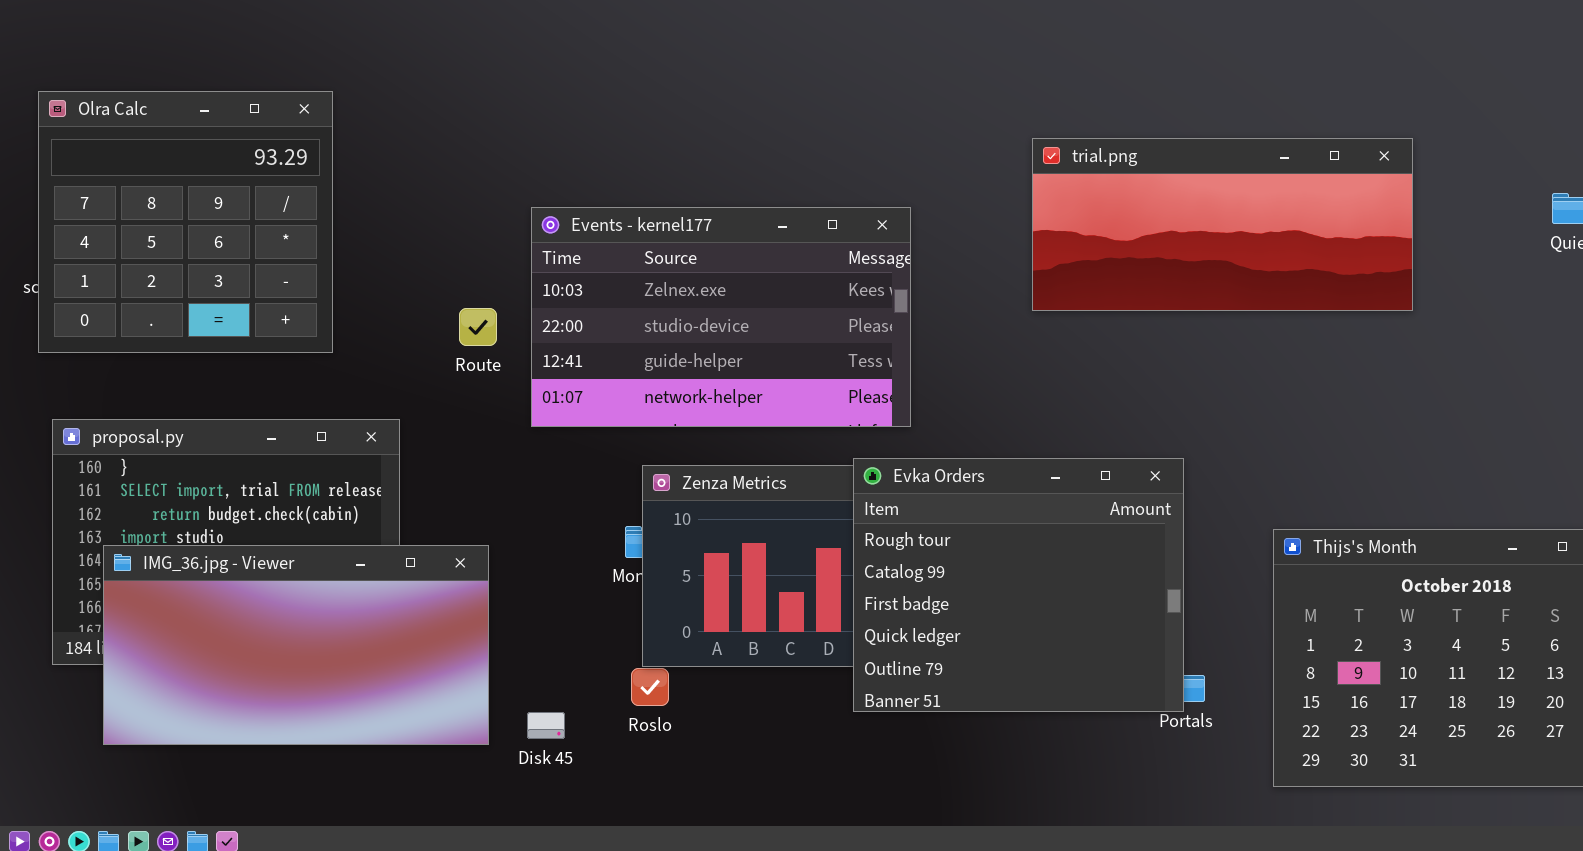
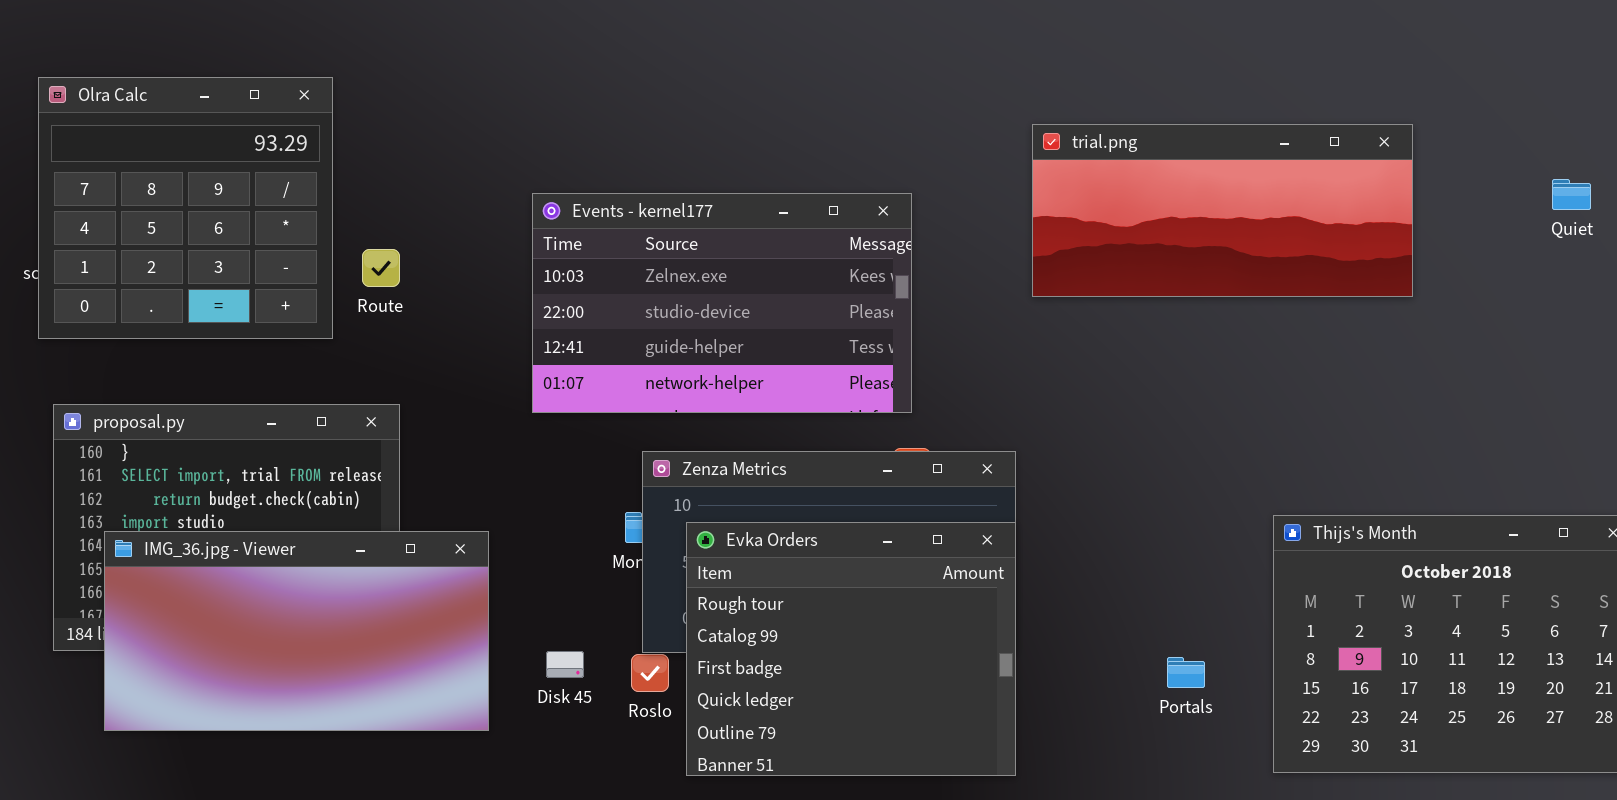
Route: [459,308,497,346] -> [362,249,400,287], moved
Evka Orders: [853,458,1184,712] -> [686,522,1016,776], moved
Disk 45: [527,712,565,739] -> [546,651,584,678], moved

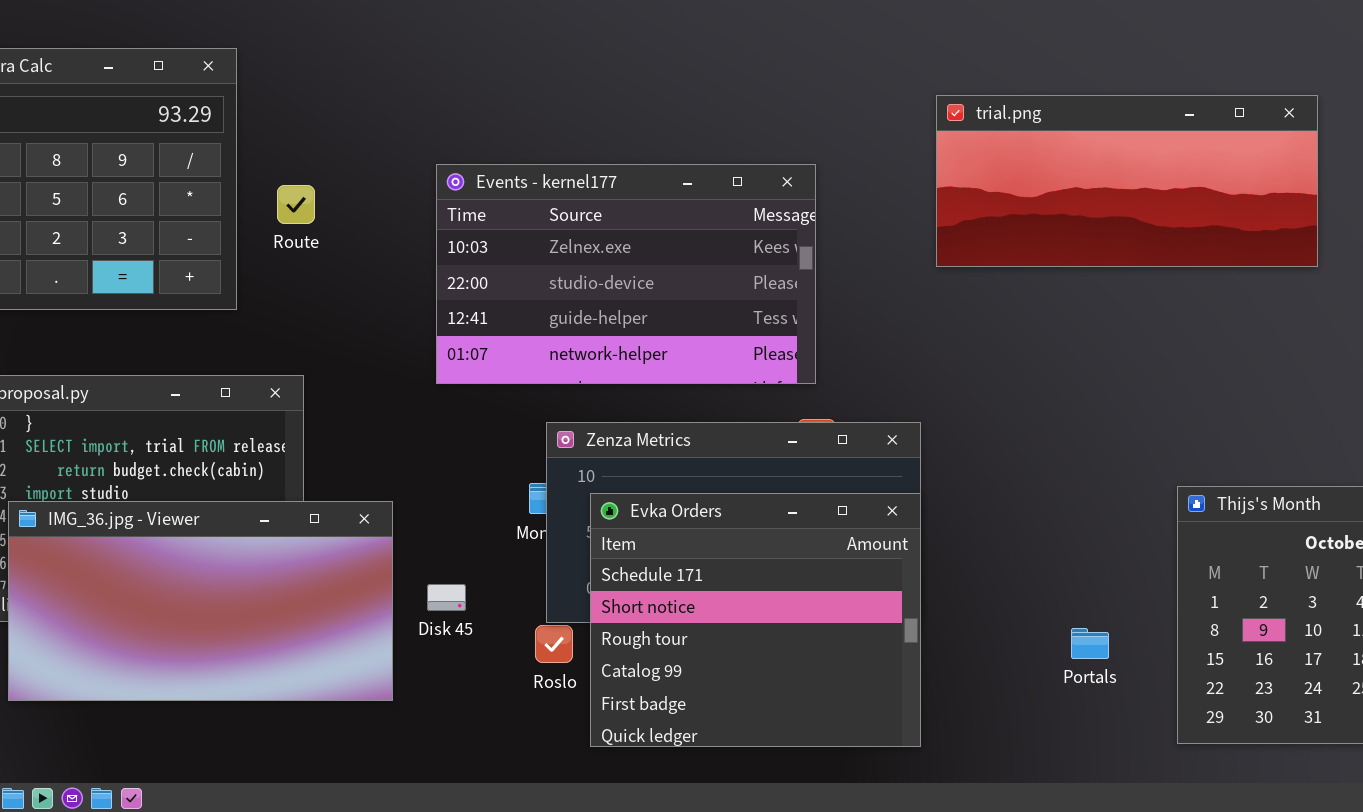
Route: [362,249,400,287] -> [277,185,315,224], moved
Evka Orders: [686,522,1016,776] -> [590,493,921,747], scrolled up 2 rows
Disk 45: [546,651,584,678] -> [427,584,466,611], moved

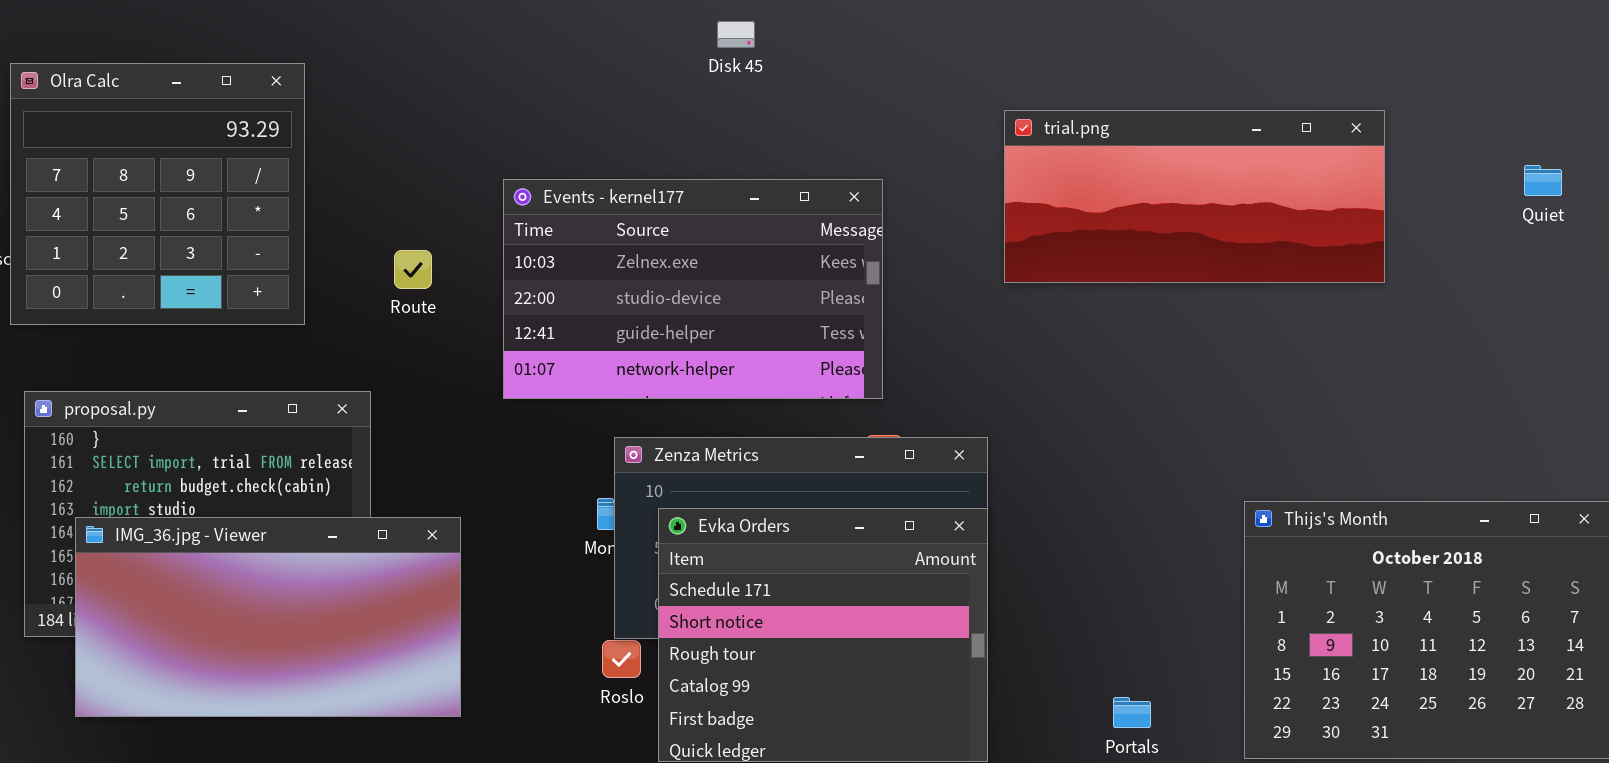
Route: [277,185,315,224] -> [394,250,432,289], moved
Disk 45: [427,584,466,611] -> [717,21,755,48], moved
Portals: [1071,628,1109,659] -> [1113,697,1151,728], moved

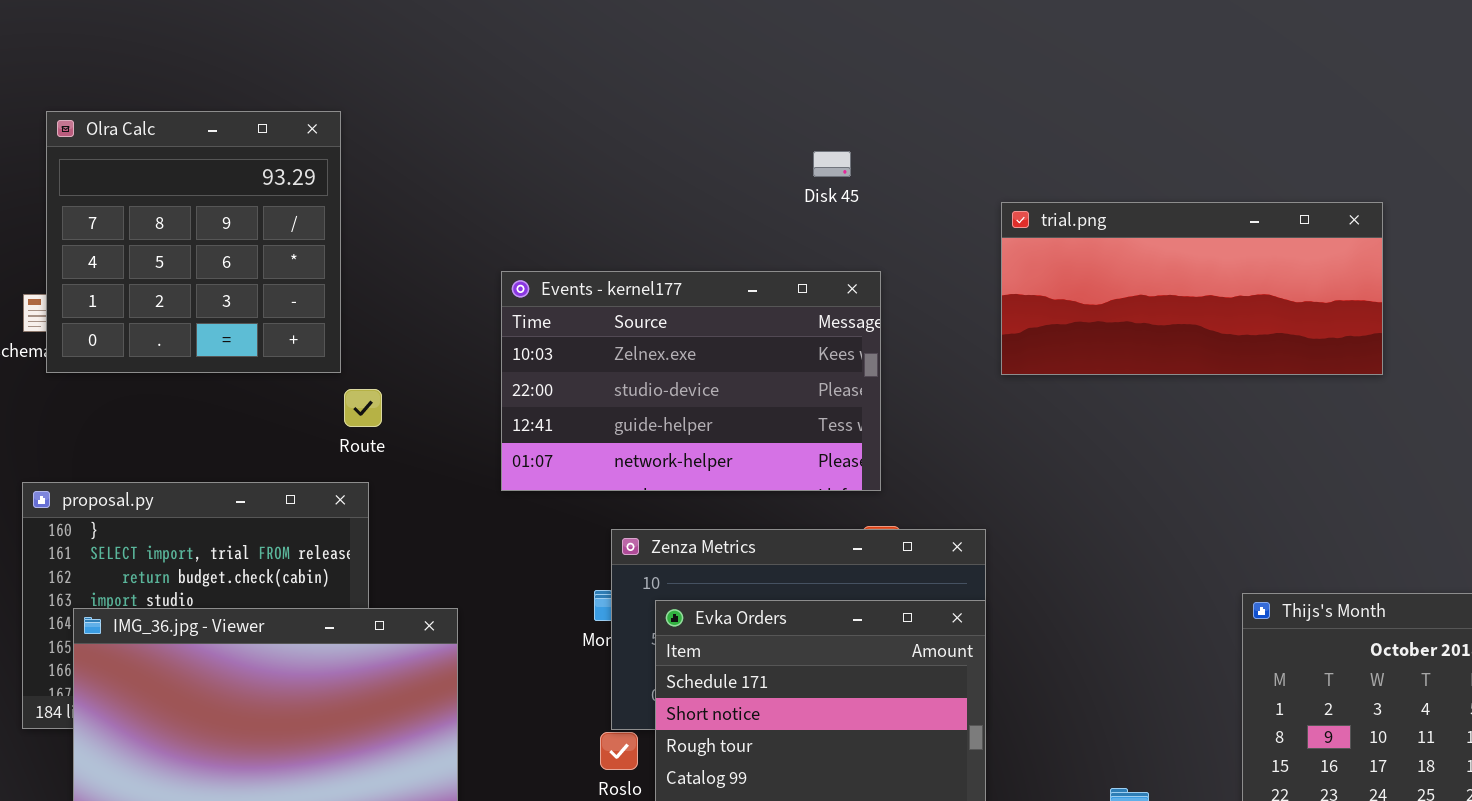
Disk 45: [717,21,755,48] -> [813,151,851,177], moved
Olra Calc: [10,63,305,325] -> [46,111,341,373], moved
Route: [394,250,432,289] -> [344,389,382,427], moved

